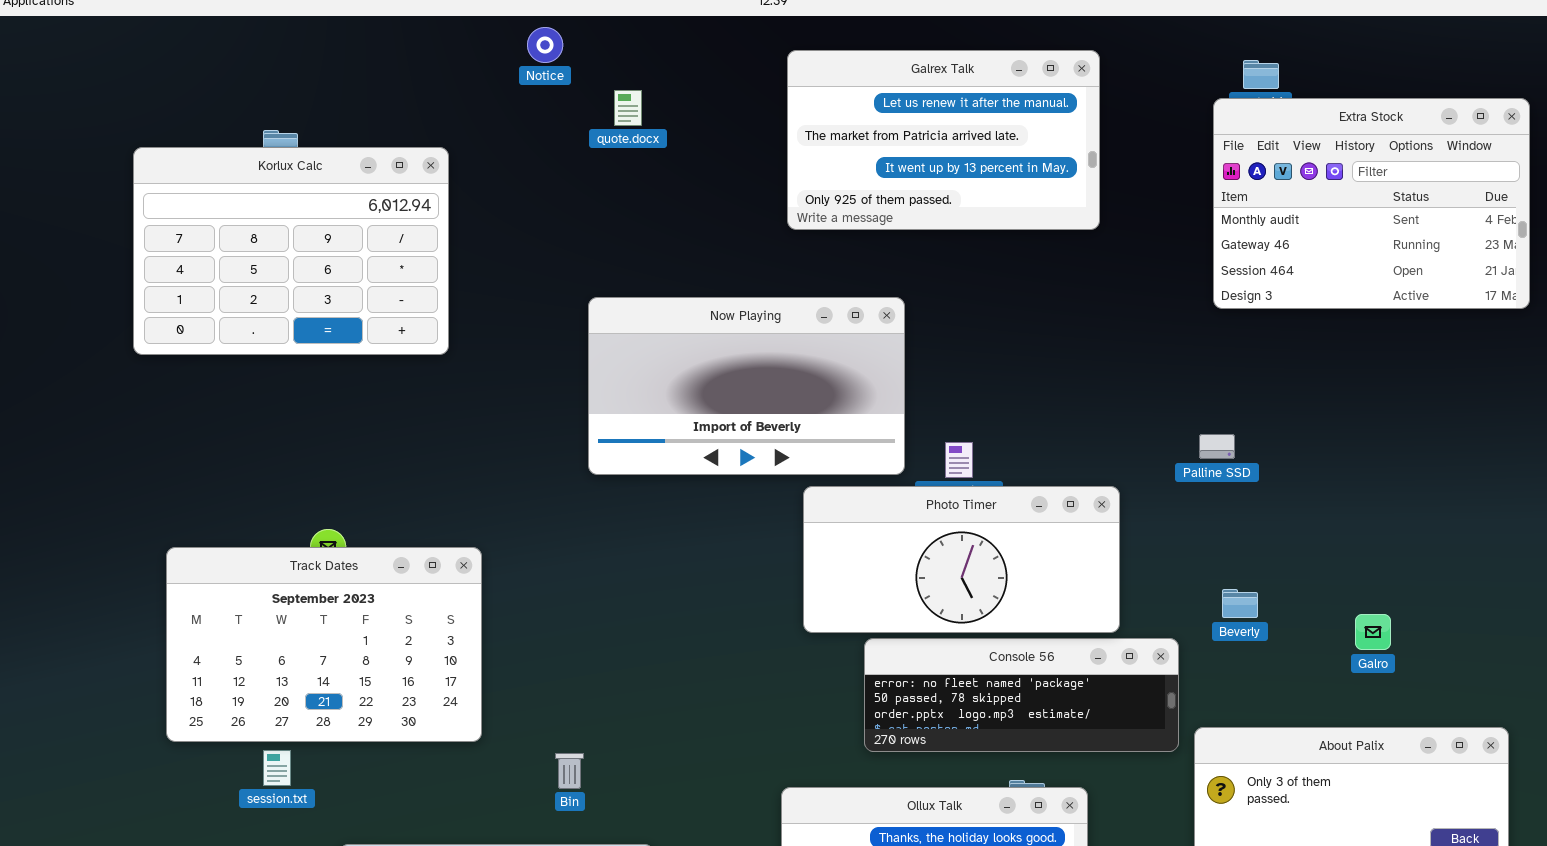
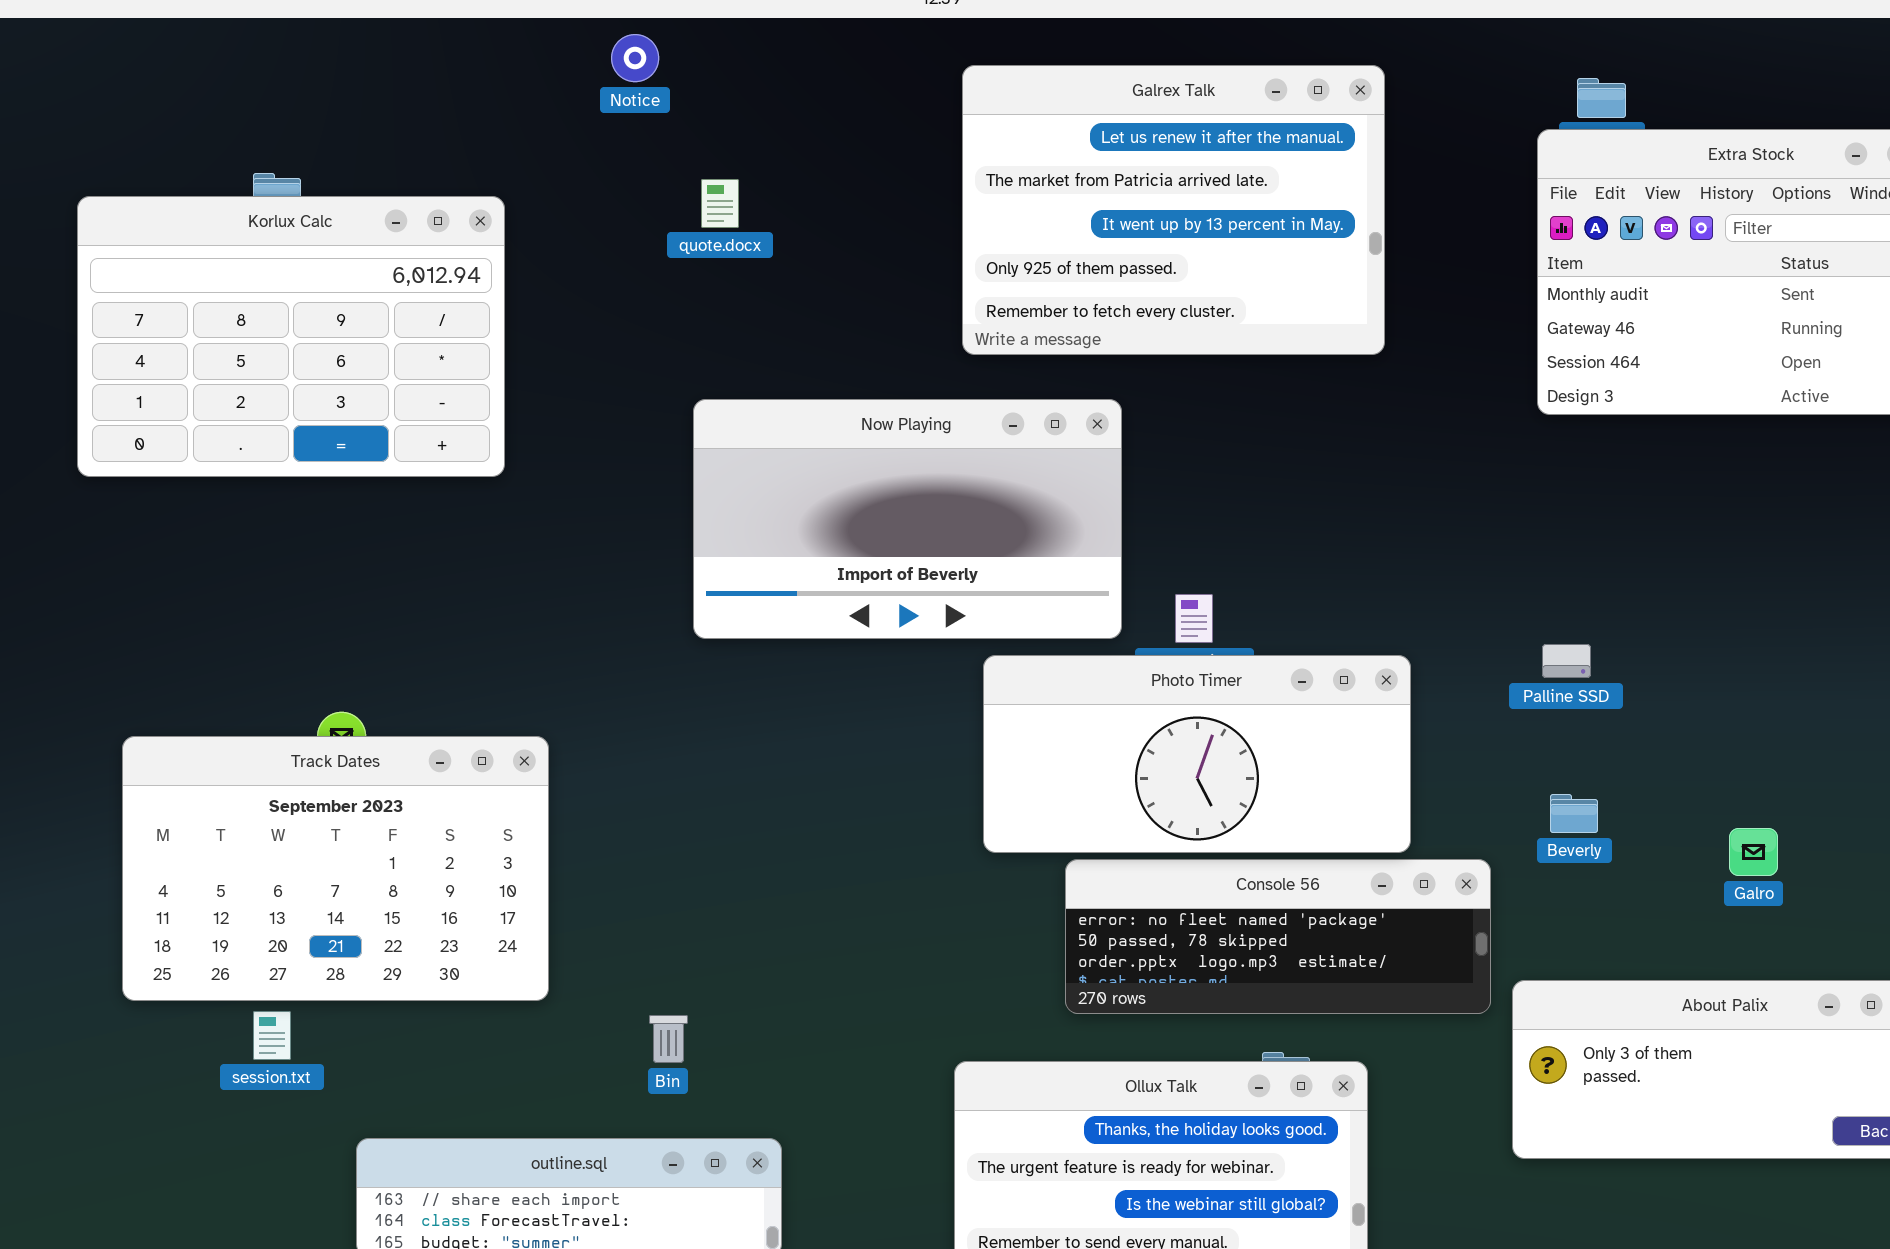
Galrex Talk: [787,50,1100,230] -> [962,65,1385,355], resized
quote.docx: [614,90,642,126] -> [701,179,739,228], moved
Palline SSD: [1199,434,1235,459] -> [1542,644,1591,678], moved

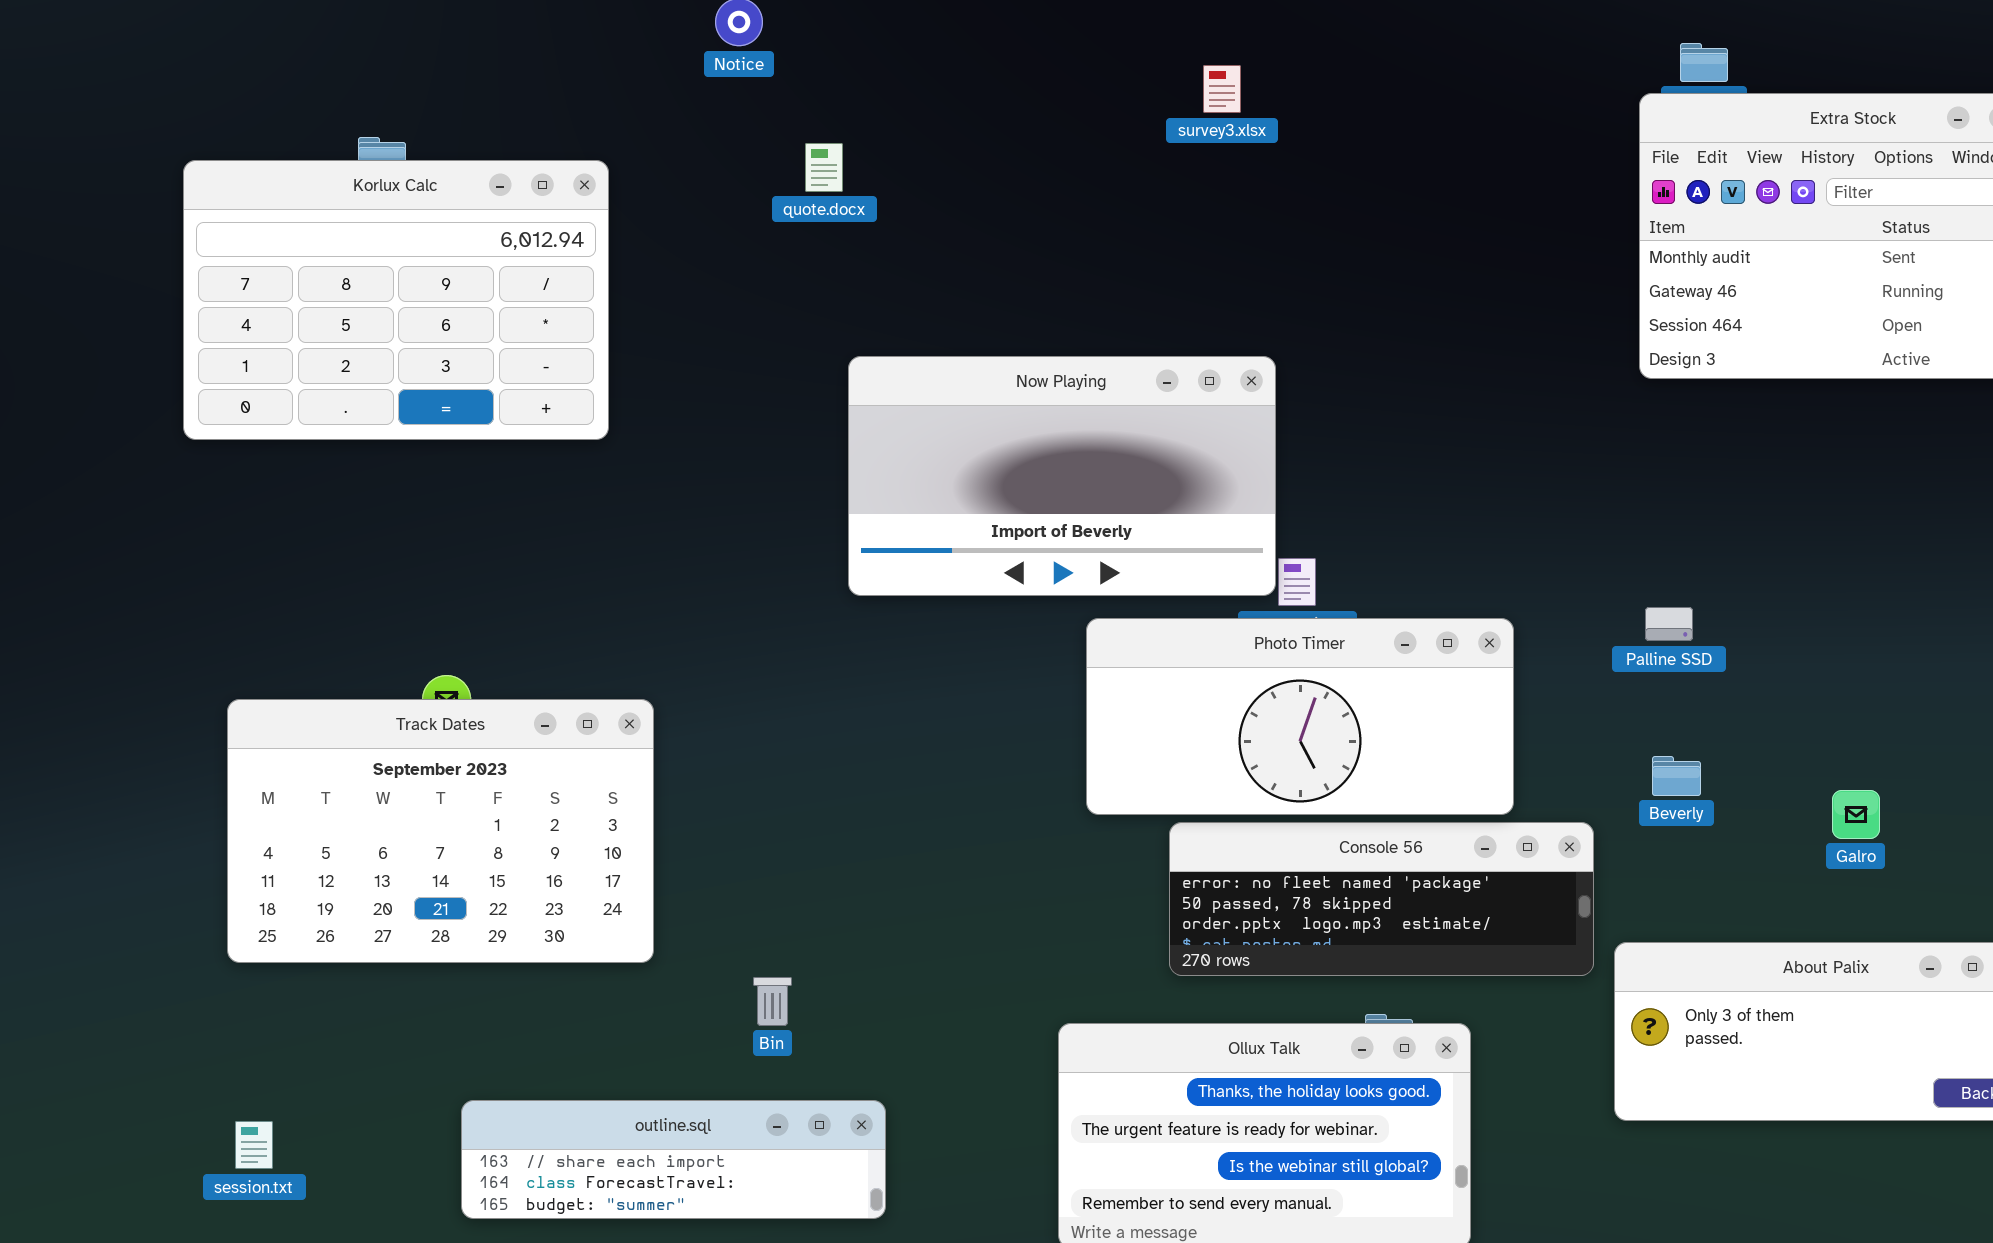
Galrex Talk: [962,65,1385,355] -> none, closed
Now Playing: [693,399,1122,639] -> [848,356,1276,596], moved
session.txt: [253,1011,291,1060] -> [235,1121,273,1169], moved

